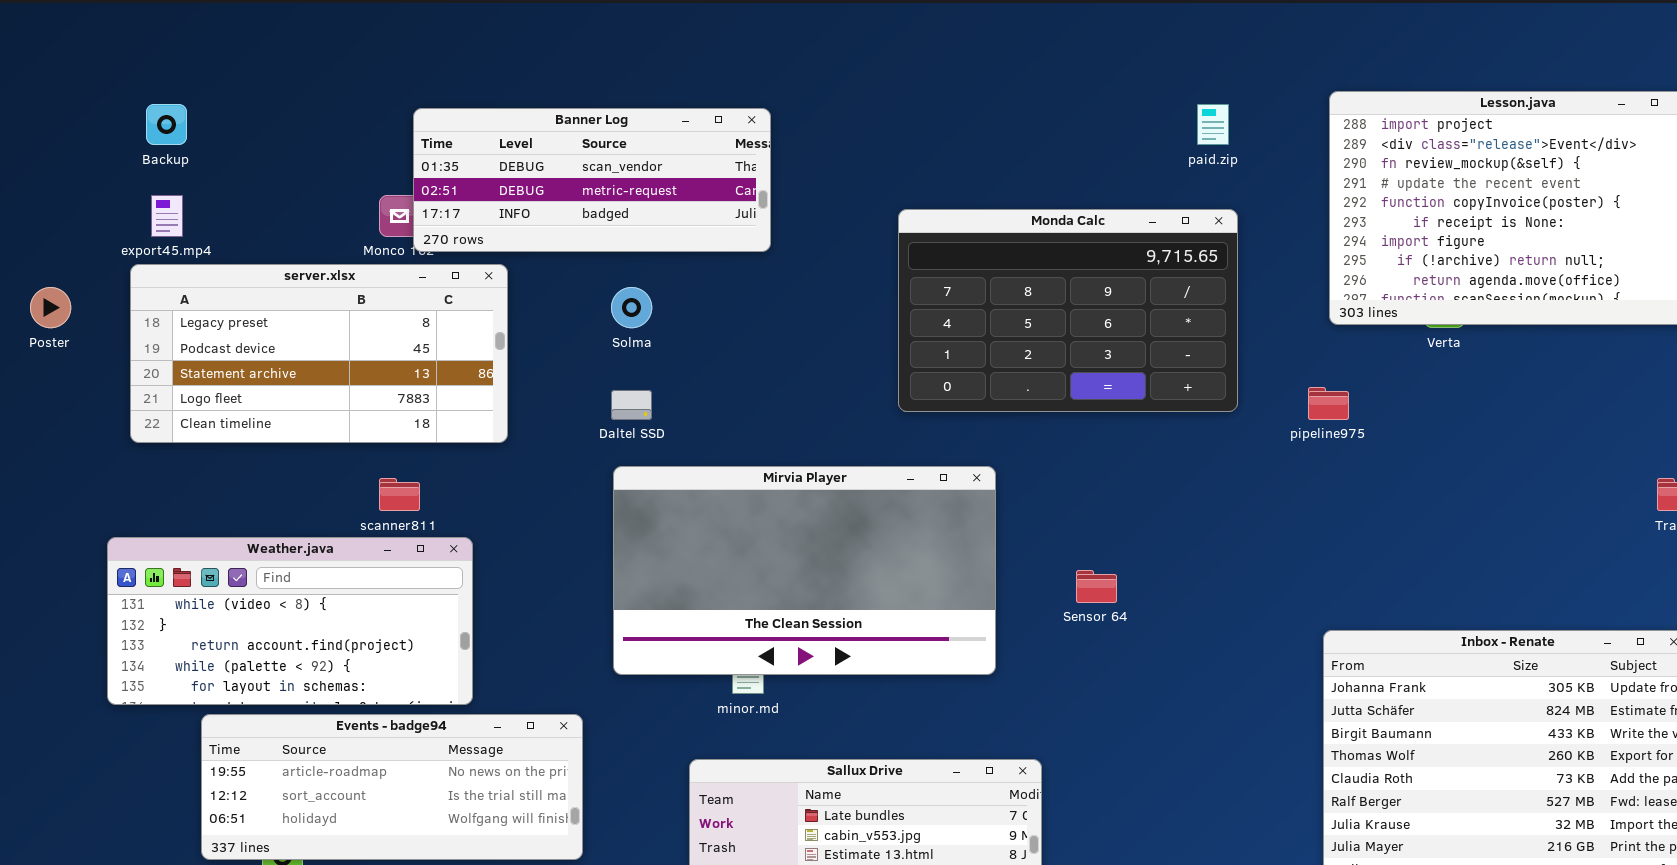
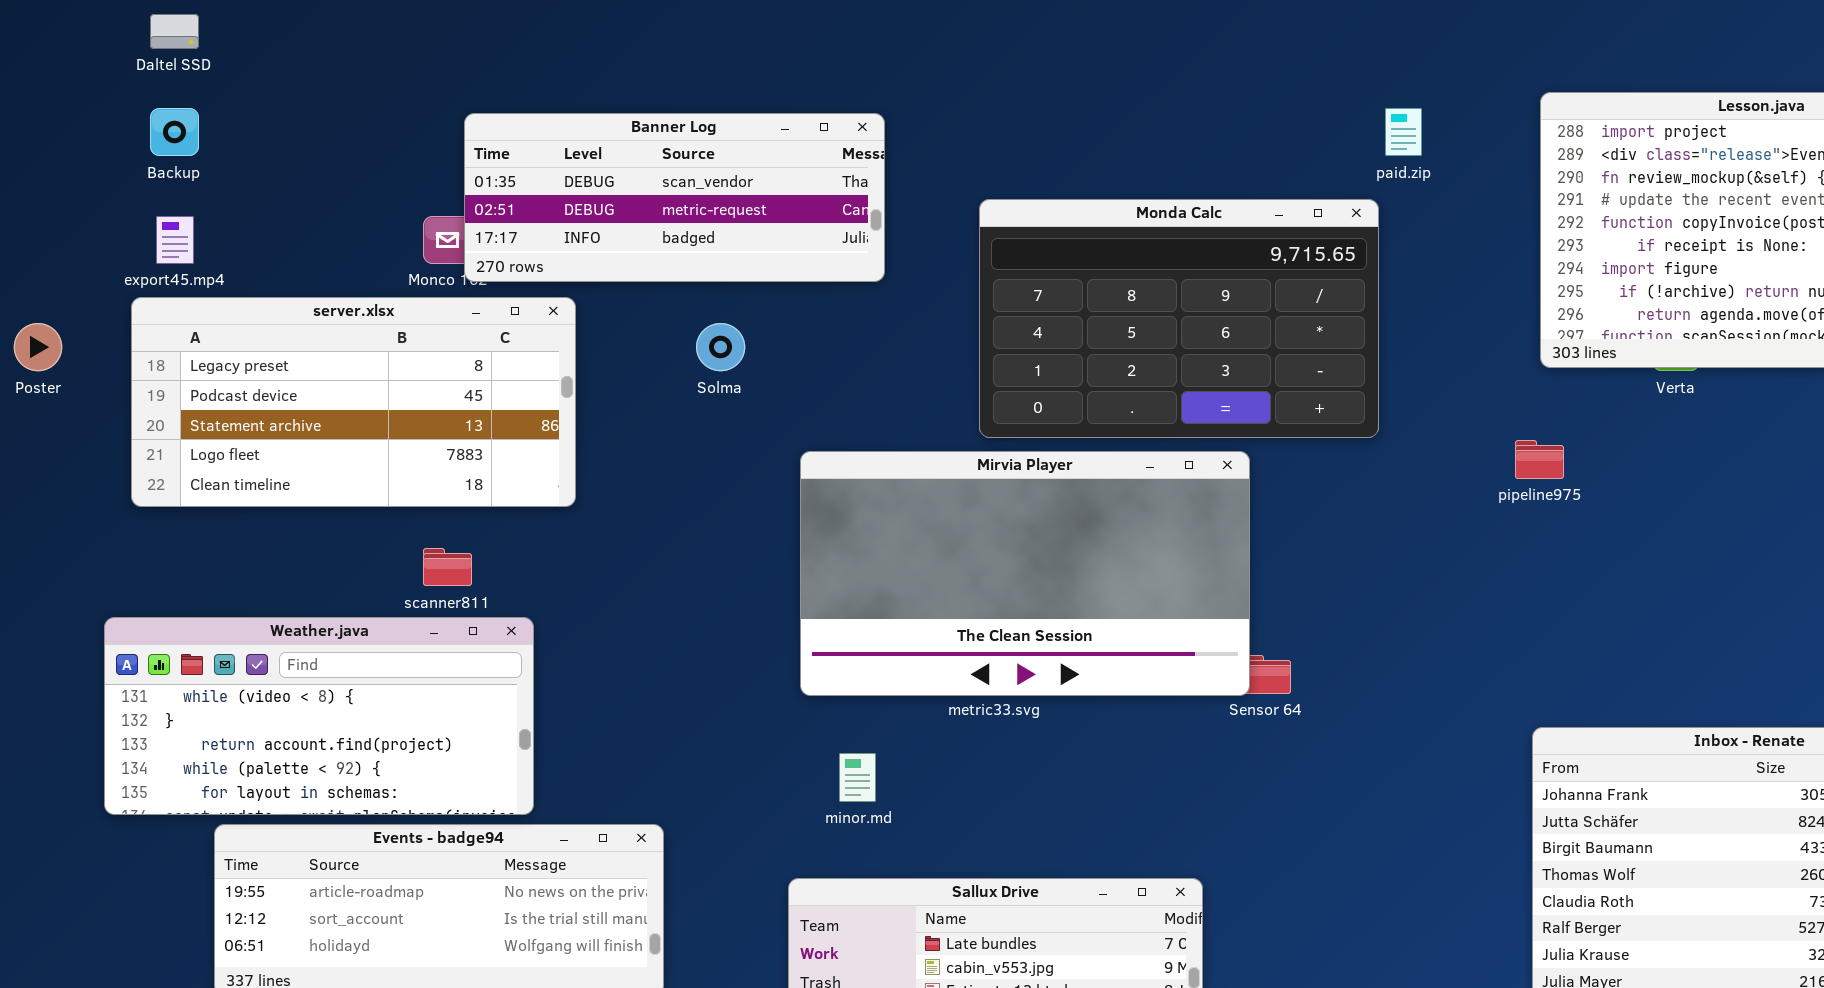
Monda Calc: [898,209,1238,412] -> [979,199,1379,438], moved
Daltel SSD: [611,390,652,420] -> [150,14,199,49], moved
Mirvia Player: [613,466,996,675] -> [800,451,1250,696], moved

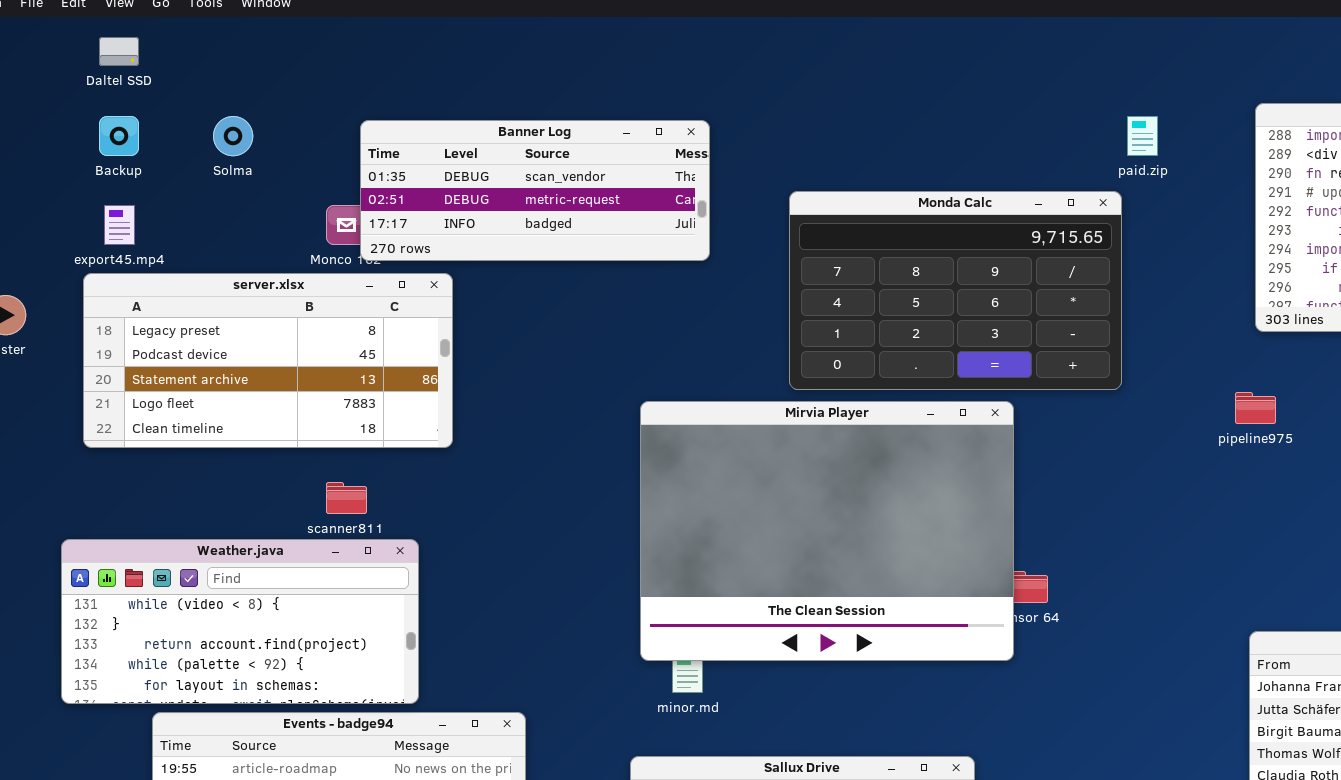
Solma: [696,323,745,371] -> [213,116,253,156], moved
Mirvia Player: [800,451,1250,696] -> [640,401,1014,661], resized

